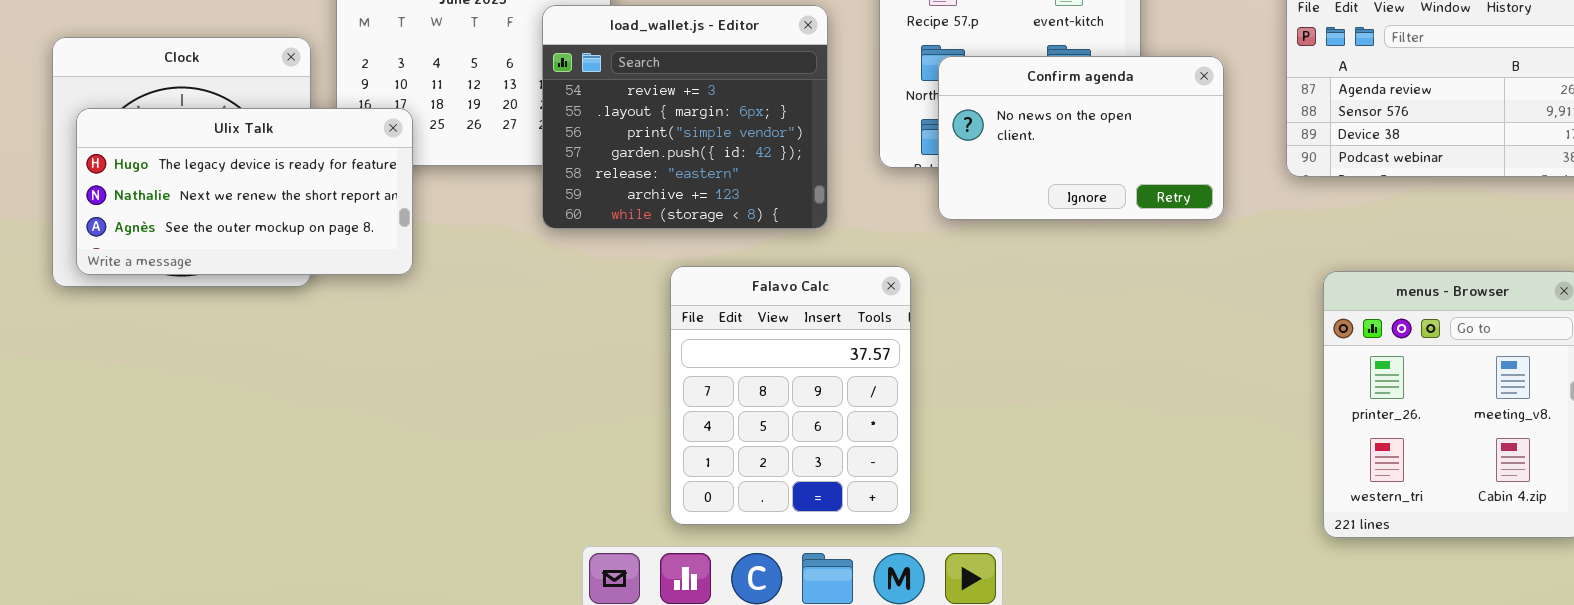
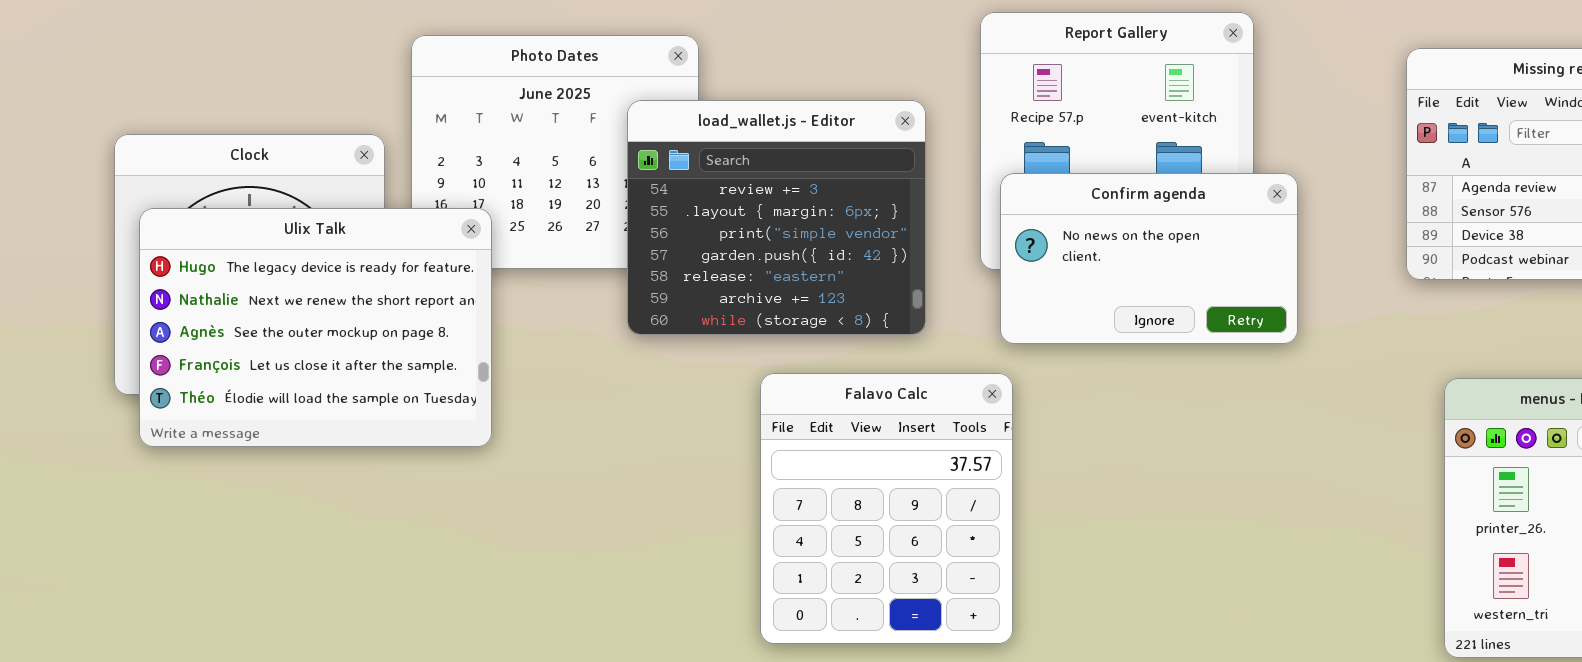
Confirm agenda: [938,56,1224,220] -> [1000,173,1298,344], moved
Ulix Talk: [76,108,413,275] -> [139,208,492,447], resized

